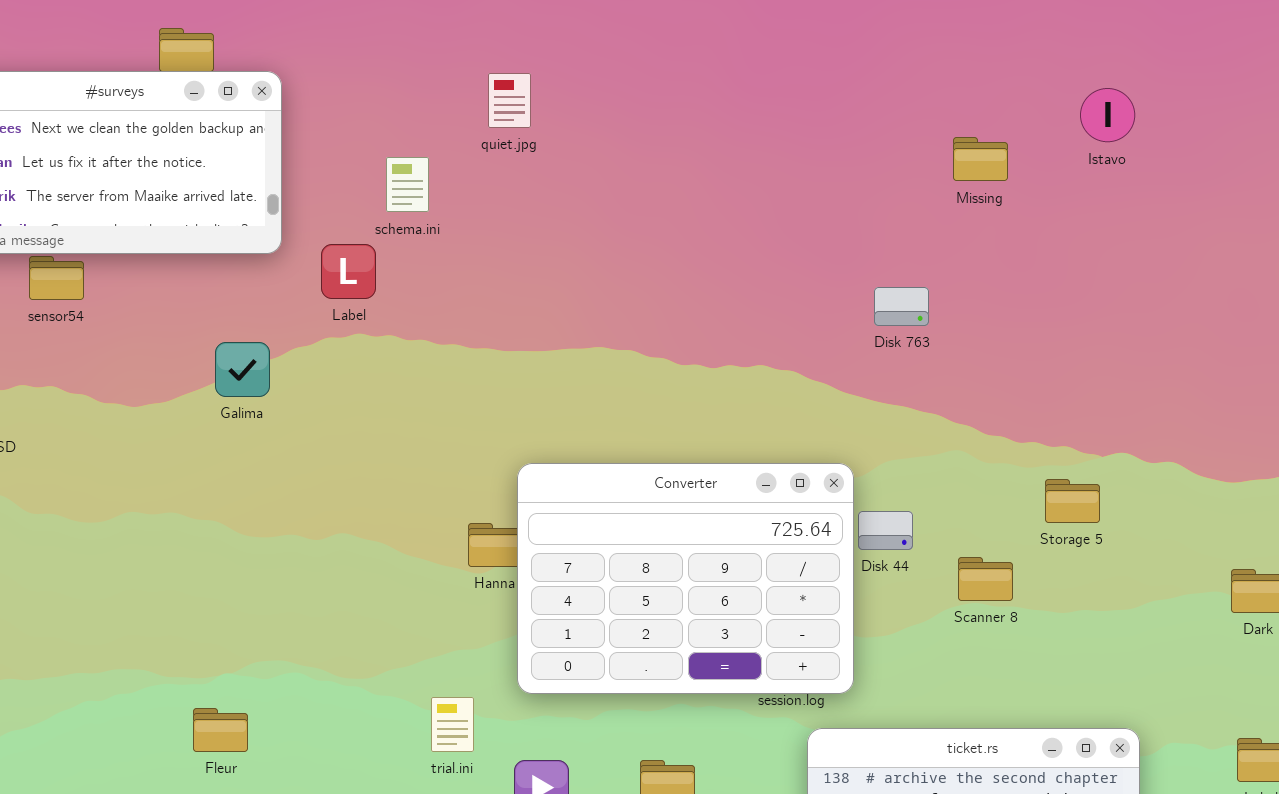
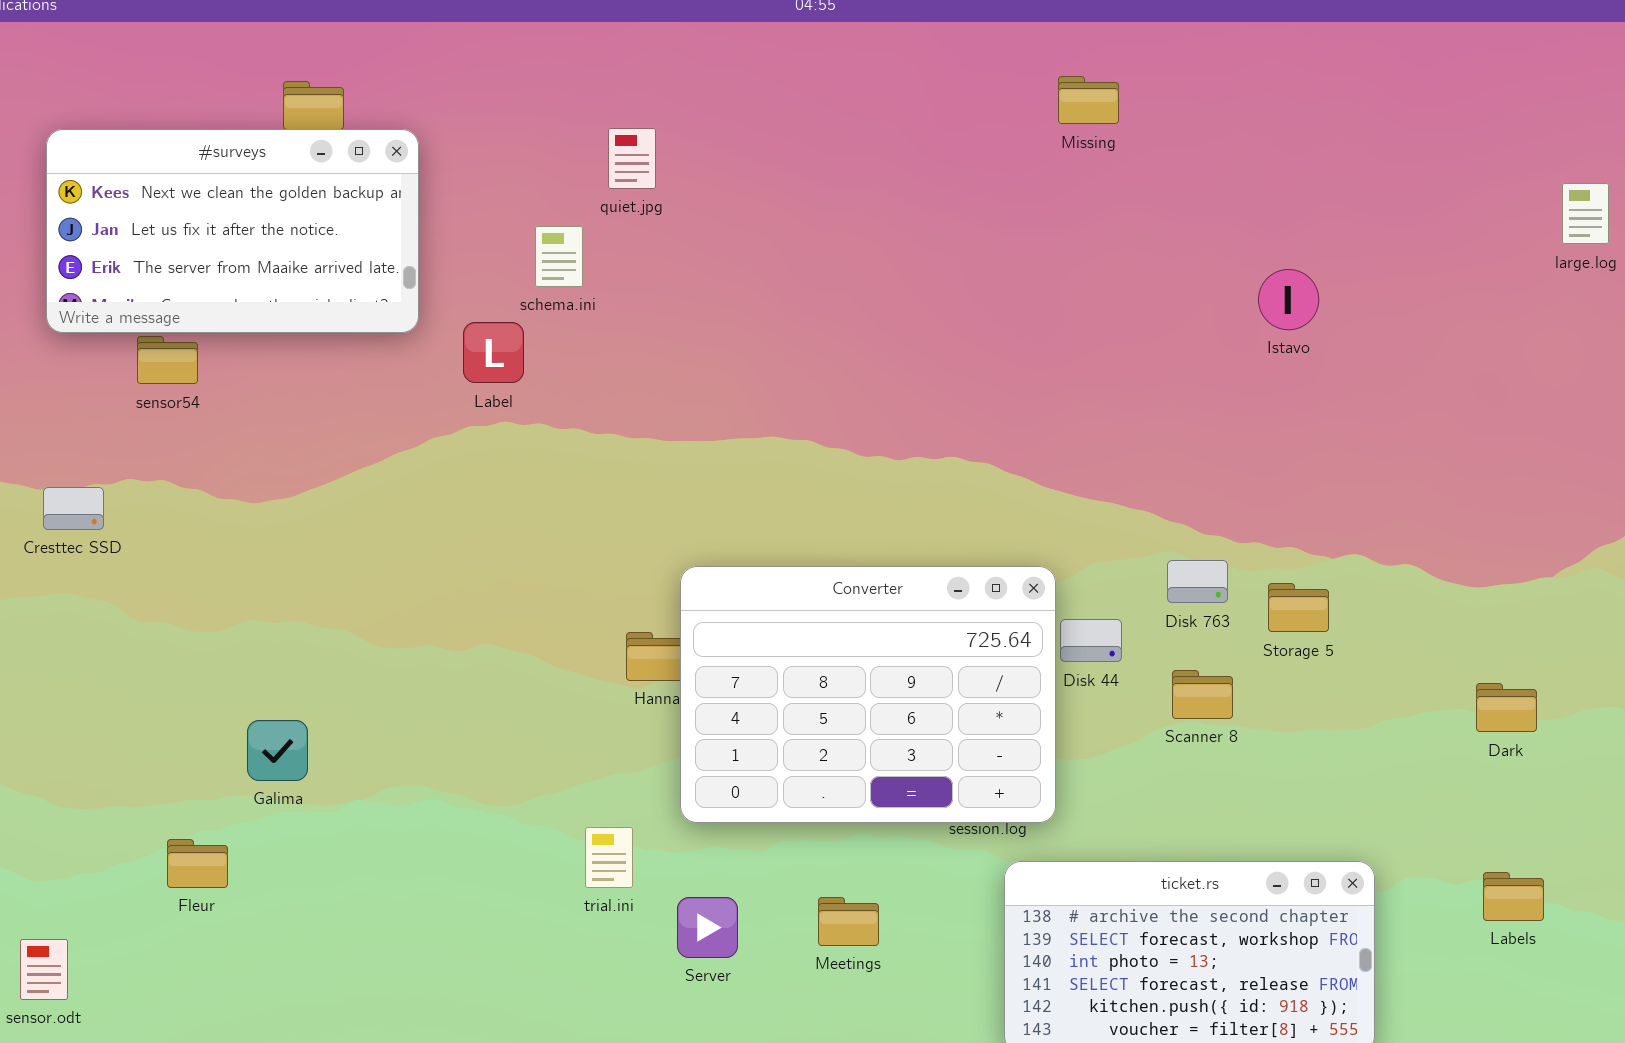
quiet.jpg: [488,73,531,128] -> [608,128,656,189], moved
Istavo: [1080,88,1135,142] -> [1258,269,1319,330], moved
Missing: [953,137,1008,181] -> [1058,76,1119,124], moved
Disk 763: [874,287,929,326] -> [1167,560,1228,603], moved
Galima: [215,342,270,397] -> [247,720,308,781], moved
Fleur: [193,708,248,752] -> [167,839,228,888], moved

